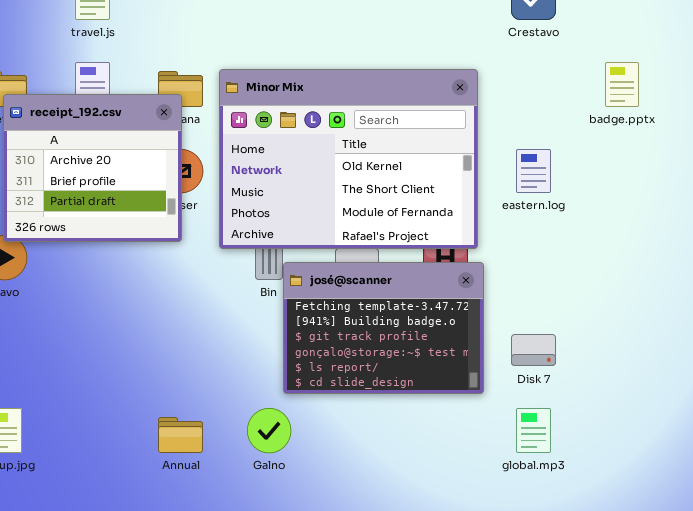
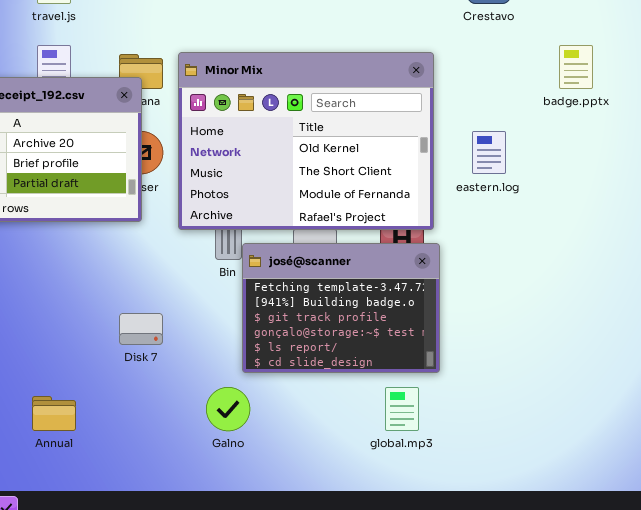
Disk 7: [511,334,556,366] -> [119,313,163,345], moved
global.mp3: [516,408,551,453] -> [385,387,419,431], moved
Annual: [158,417,203,453] -> [32,396,76,431], moved

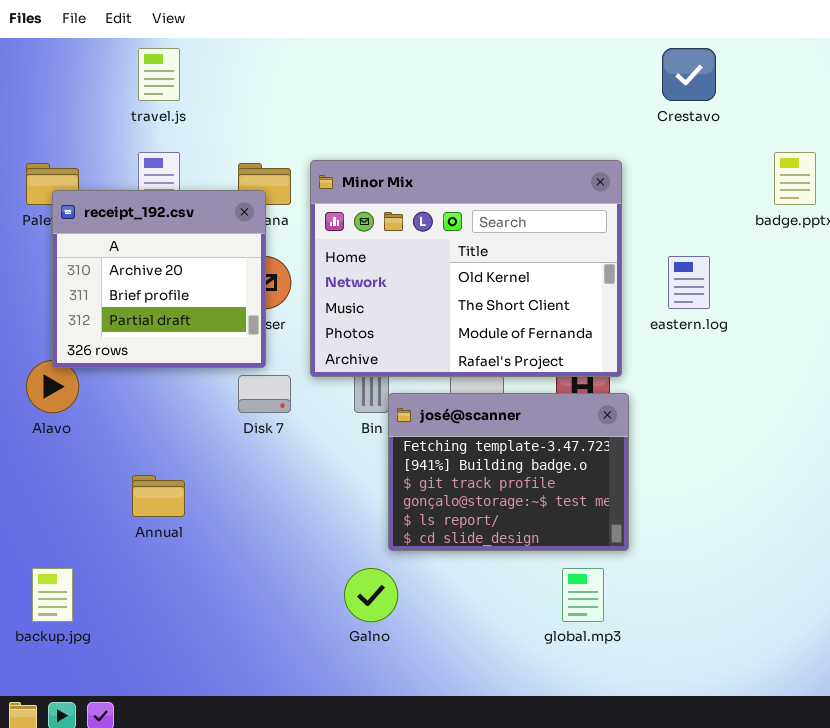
Disk 7: [119,313,163,345] -> [238,375,291,413], moved
Annual: [32,396,76,431] -> [132,475,185,517], moved

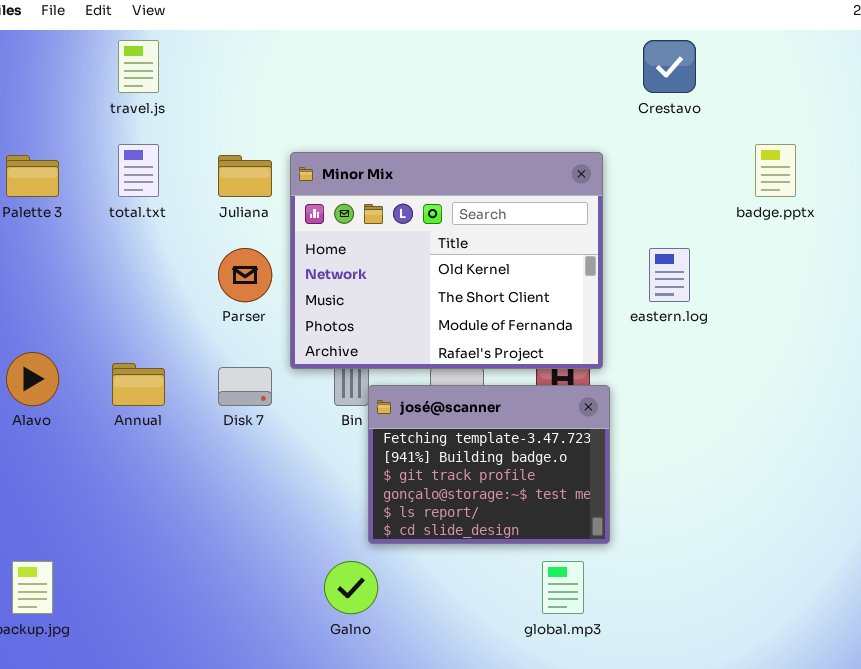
receipt_192.csv: [52,190,266,368] -> none, closed
Annual: [132,475,185,517] -> [112,363,165,406], moved

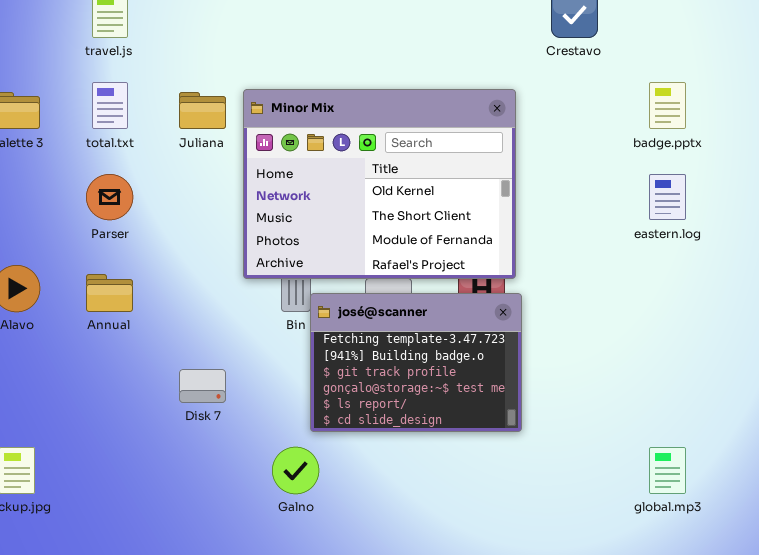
Parser: [218,248,272,302] -> [86,174,133,220], moved
eastern.log: [649,248,690,302] -> [649,174,686,220], moved
Disk 7: [218,367,272,406] -> [179,369,226,403], moved
global.mp3: [542,561,584,614] -> [649,447,686,494], moved

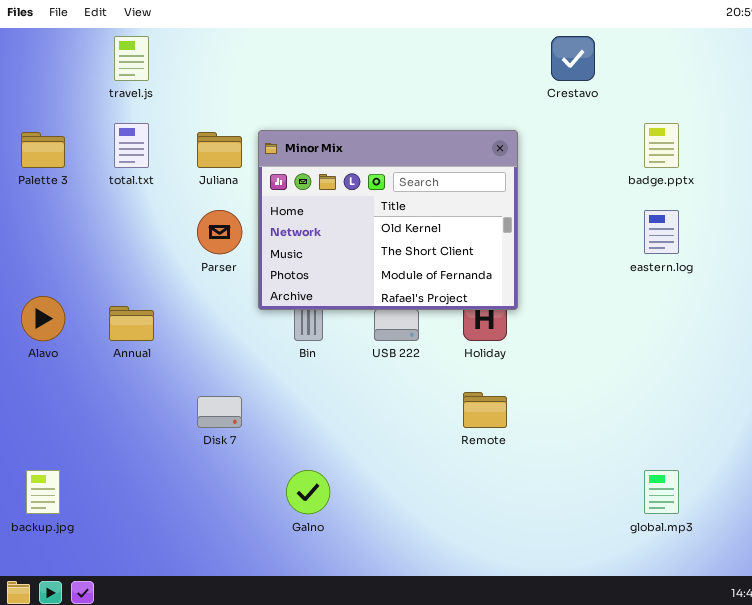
Parser: [86,174,133,220] -> [197,210,242,254], moved
josé@scanner: [310,293,522,432] -> none, closed

